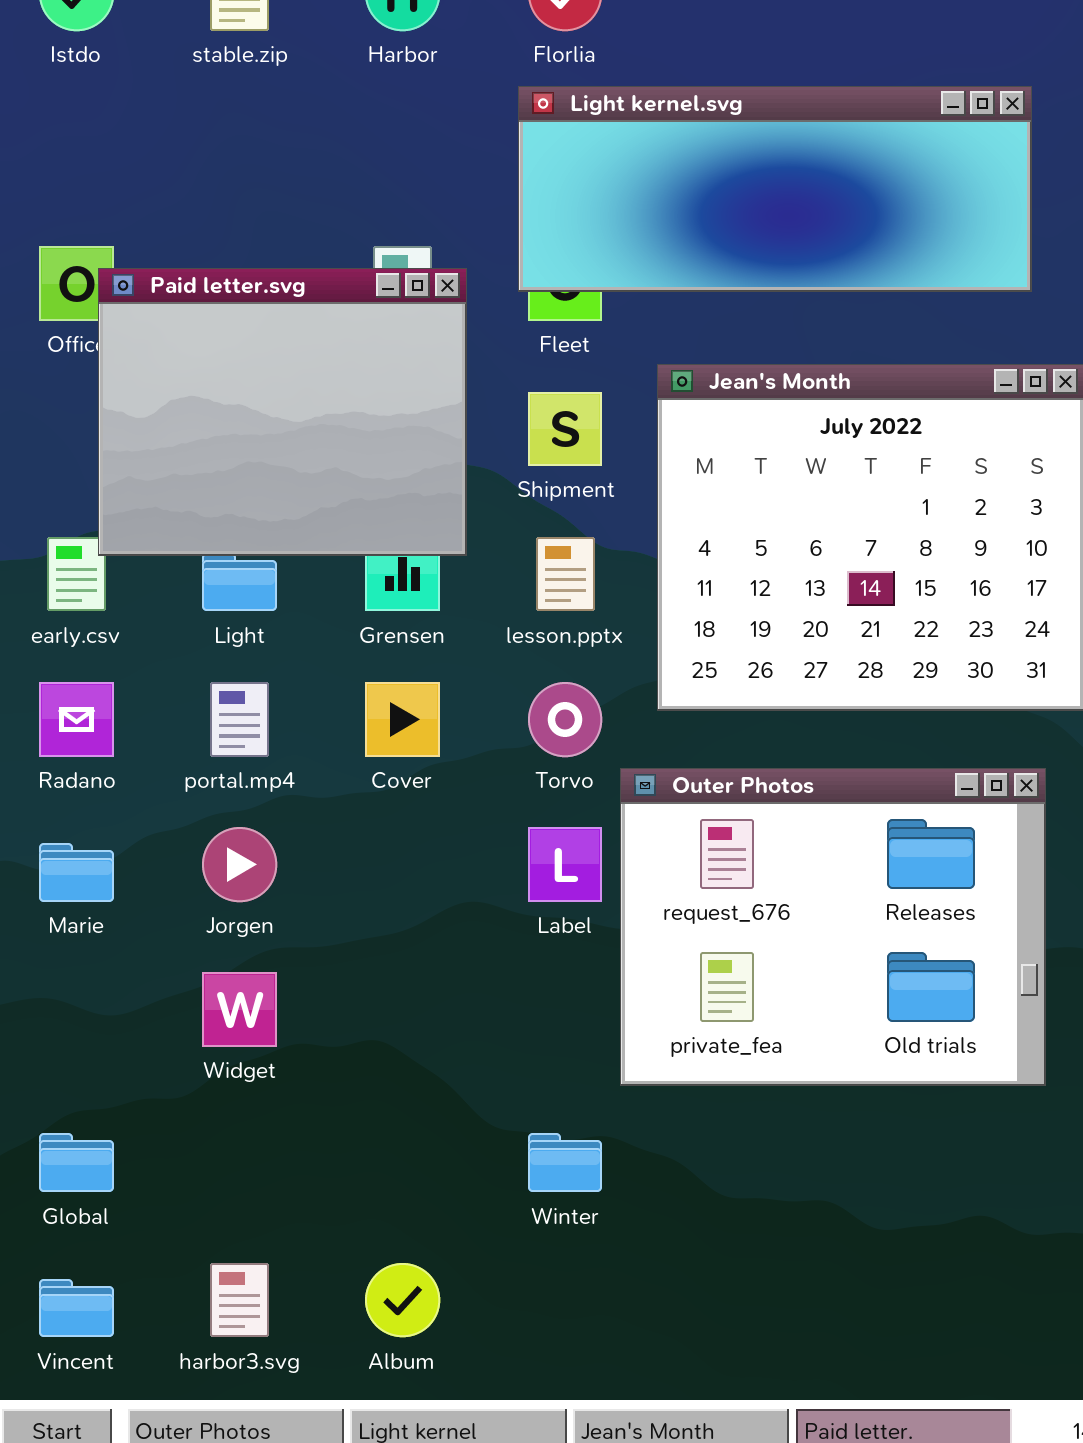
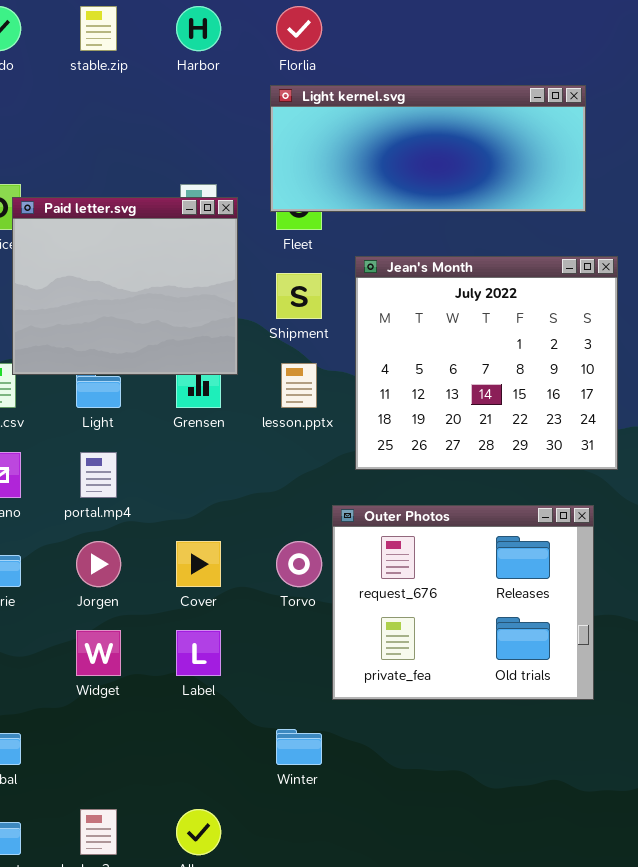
Cover: [365,682,440,757] -> [176,541,221,587], moved
Torvo: [528,682,602,757] -> [276,541,322,587], moved
Label: [528,827,602,902] -> [176,630,221,676], moved

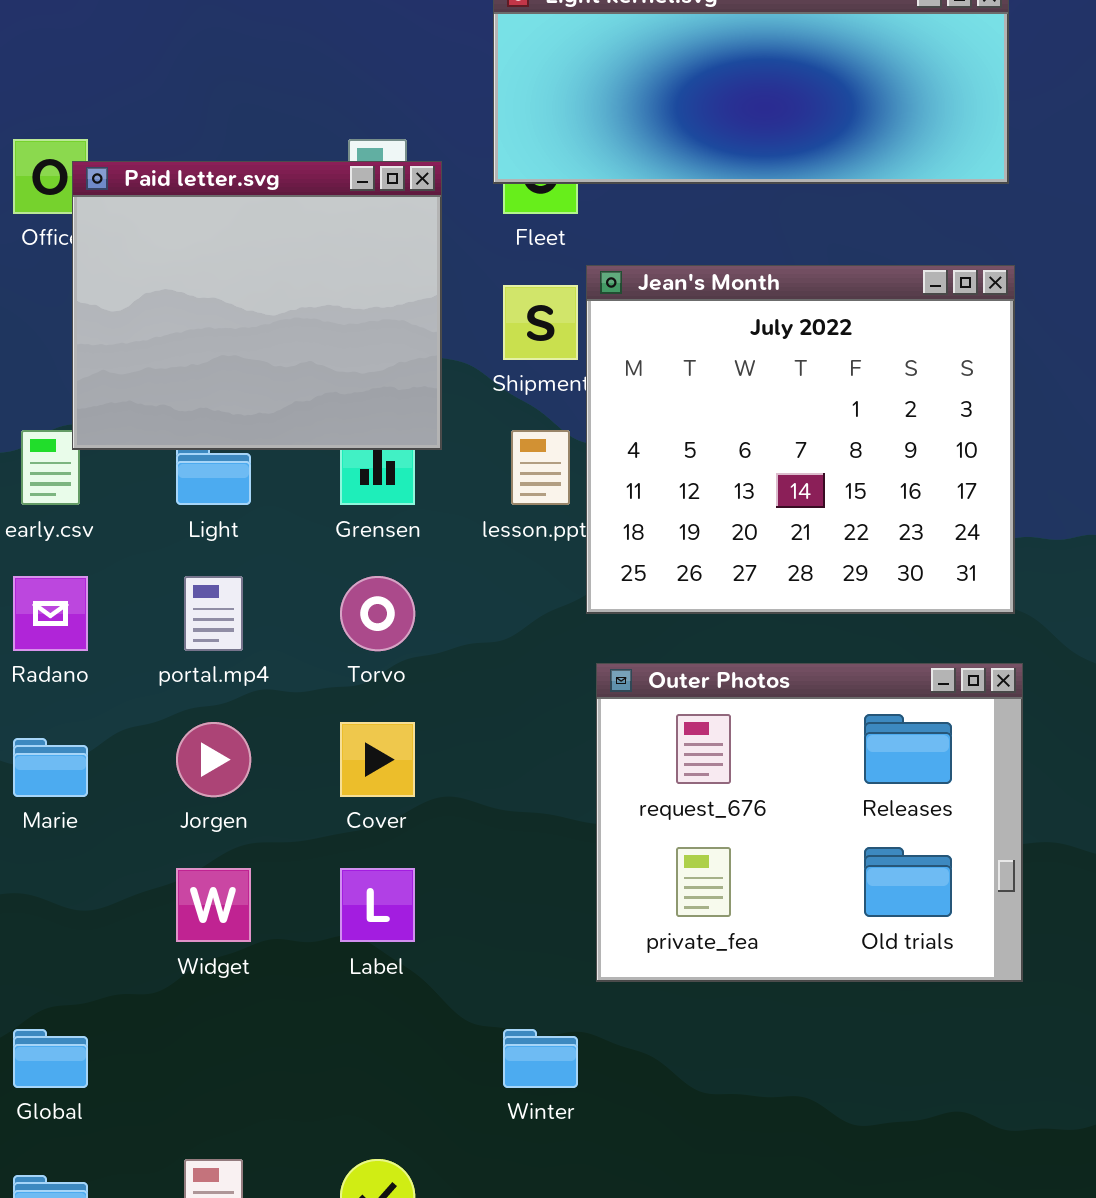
Jean's Month: [355,256,618,470] -> [586,265,1015,614], moved
Torvo: [276,541,322,587] -> [340,576,415,651], moved

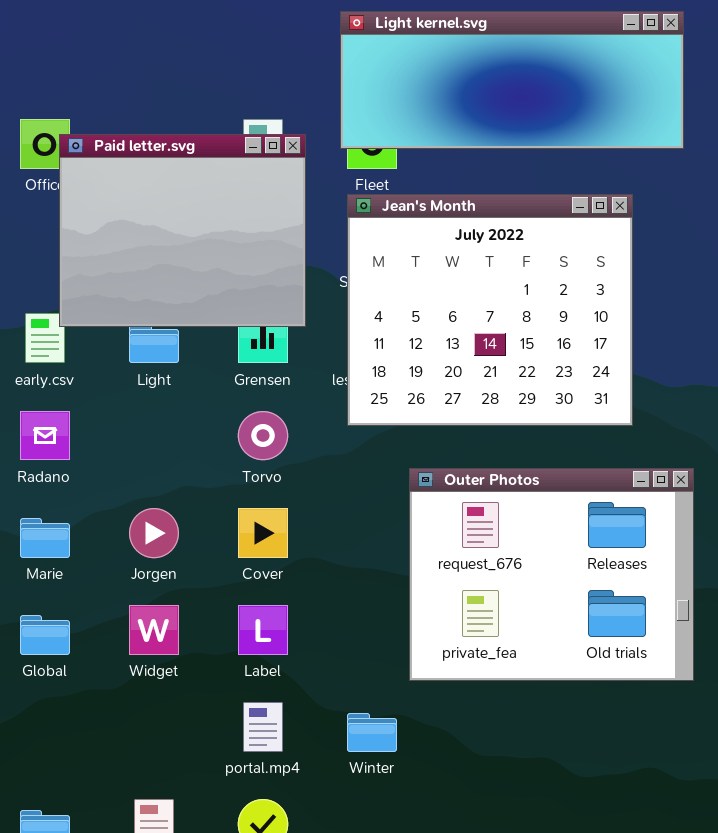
Jean's Month: [586,265,1015,614] -> [347,194,633,426], moved
portal.mp4: [184,576,243,651] -> [243,702,283,752], moved
Global: [13,1029,88,1088] -> [20,615,70,655], moved

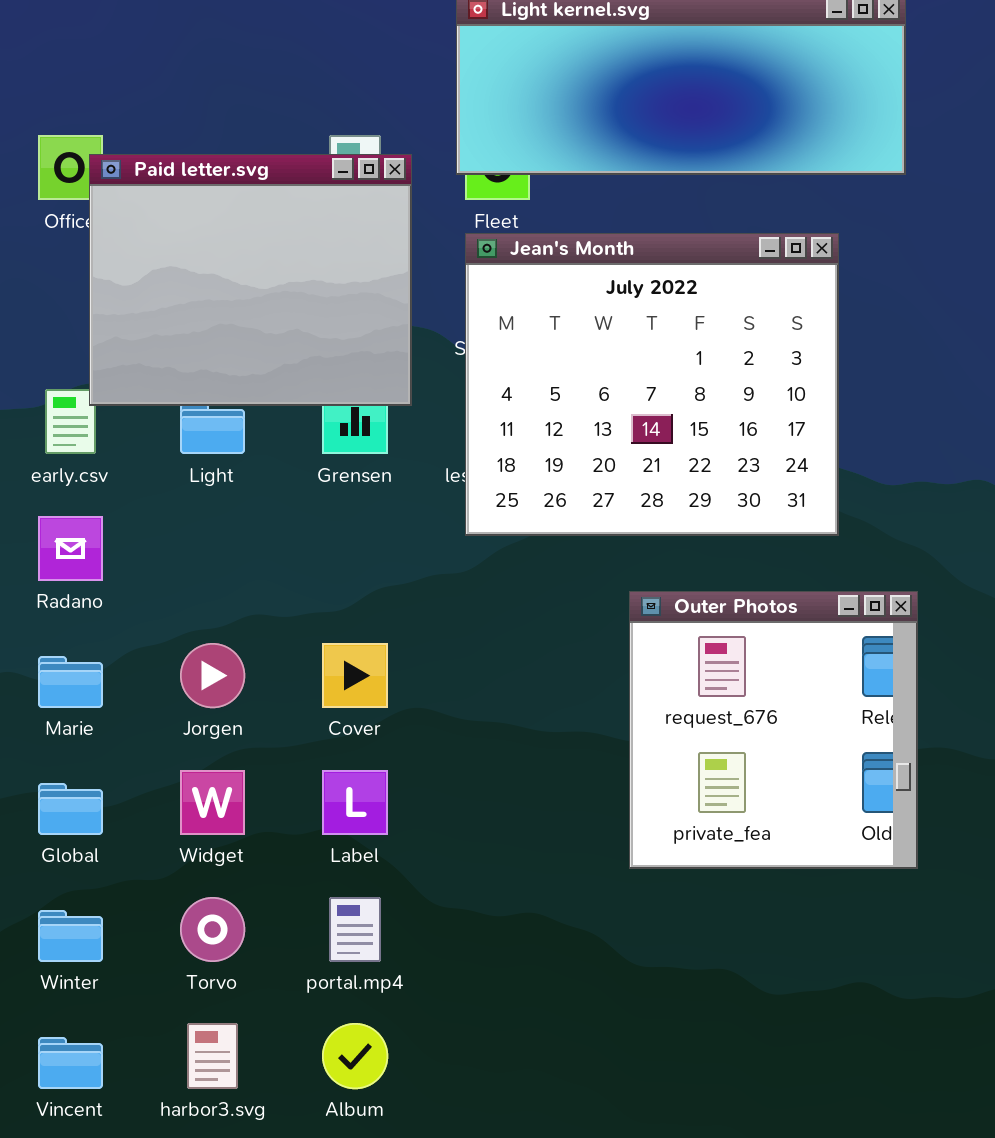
Torvo: [238,411,288,460] -> [180,897,245,962], moved
Outer Photos: [409,468,694,681] -> [629,591,918,869], resized
Winter: [347,713,397,752] -> [38,910,103,962], moved

